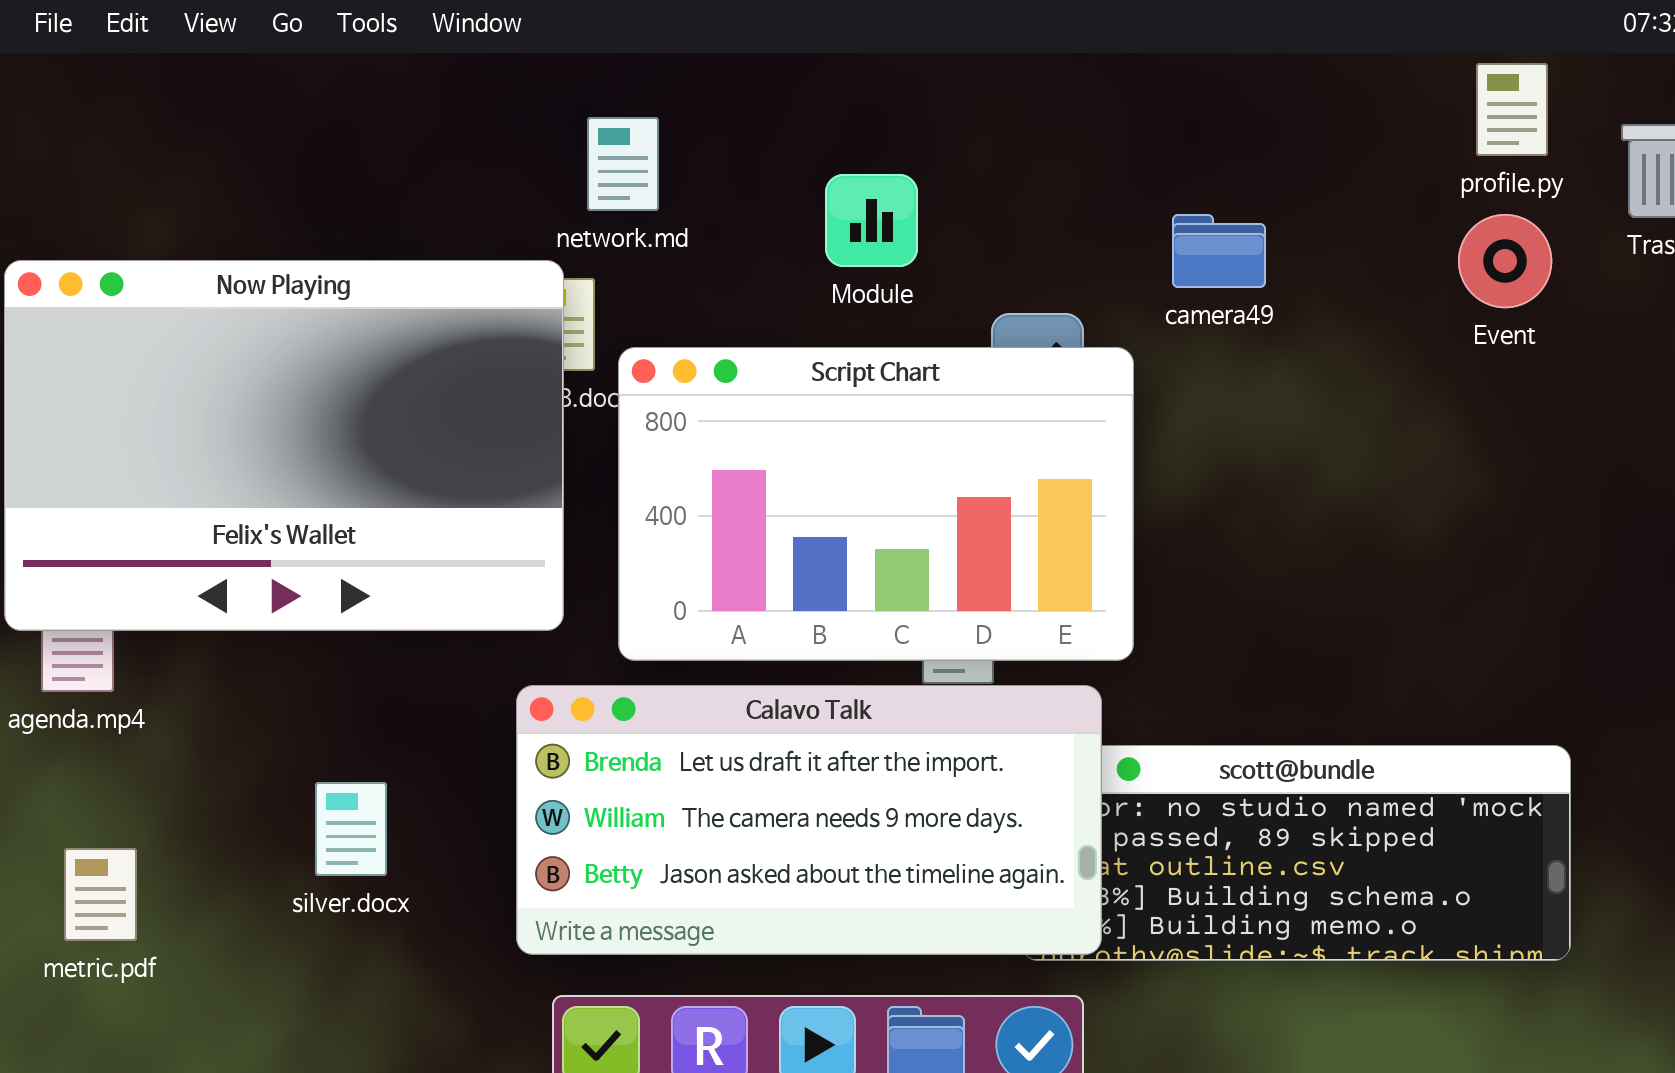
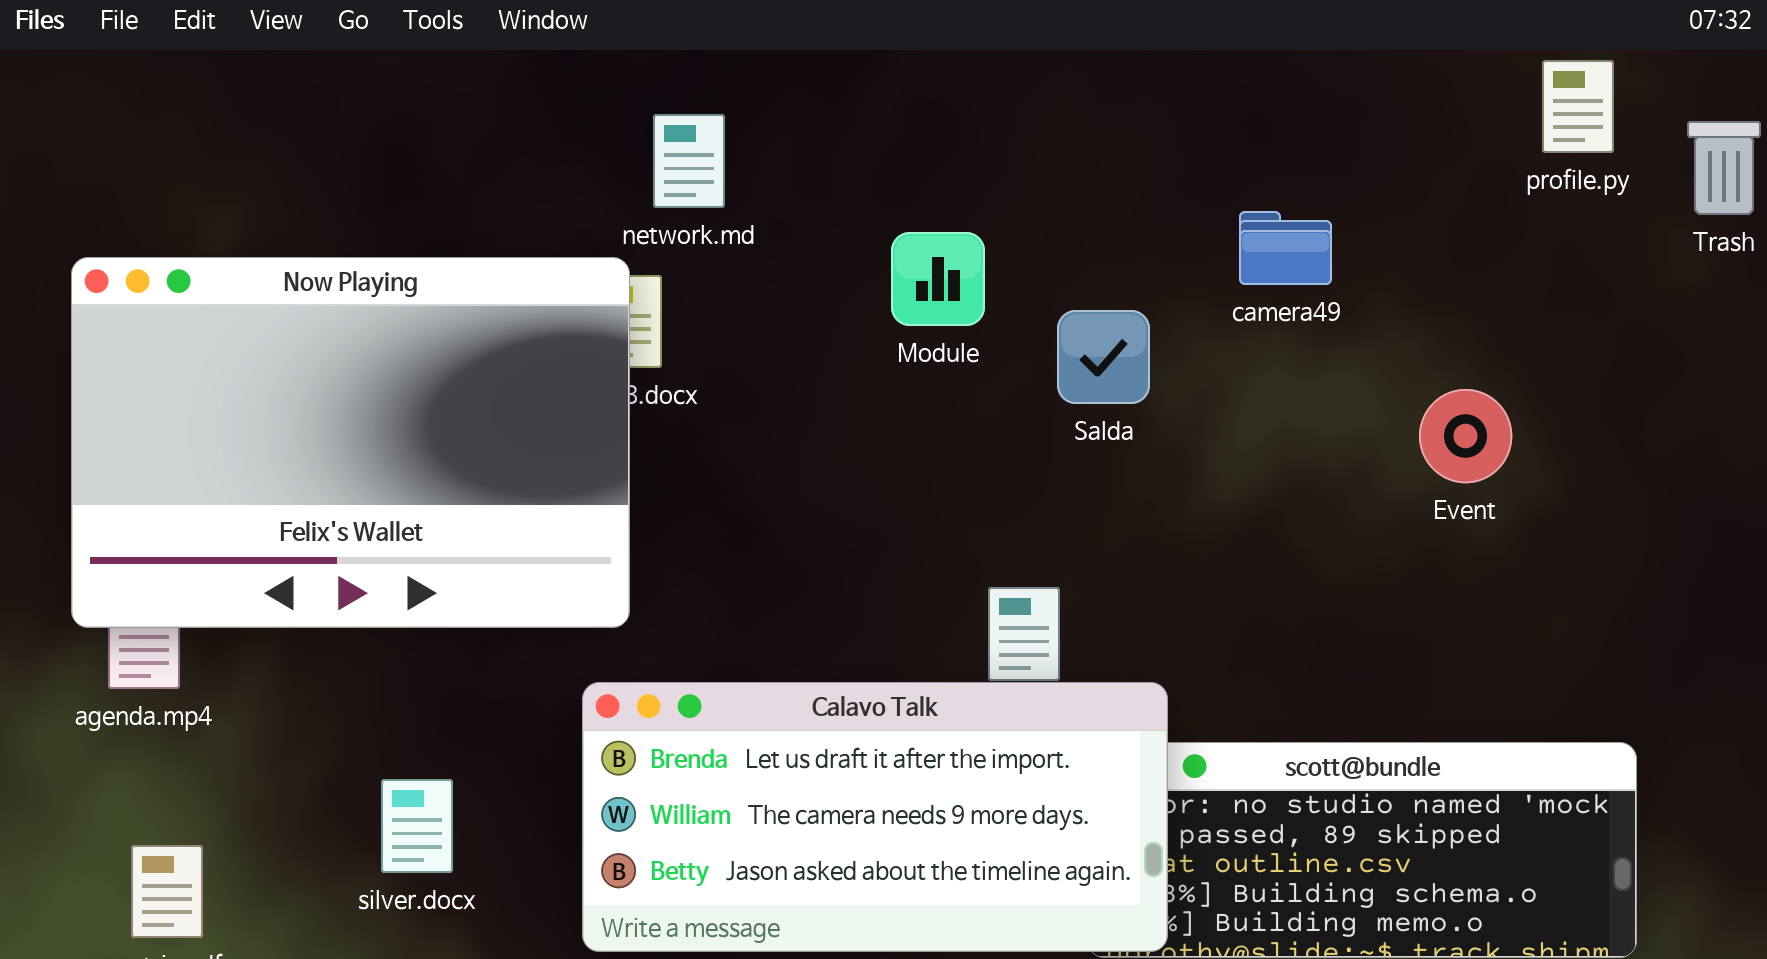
Module: [825,174,918,267] -> [891,232,985,326], moved
Event: [1458,214,1552,308] -> [1419,389,1512,483], moved
Script Chart: [618,347,1134,661] -> none, closed

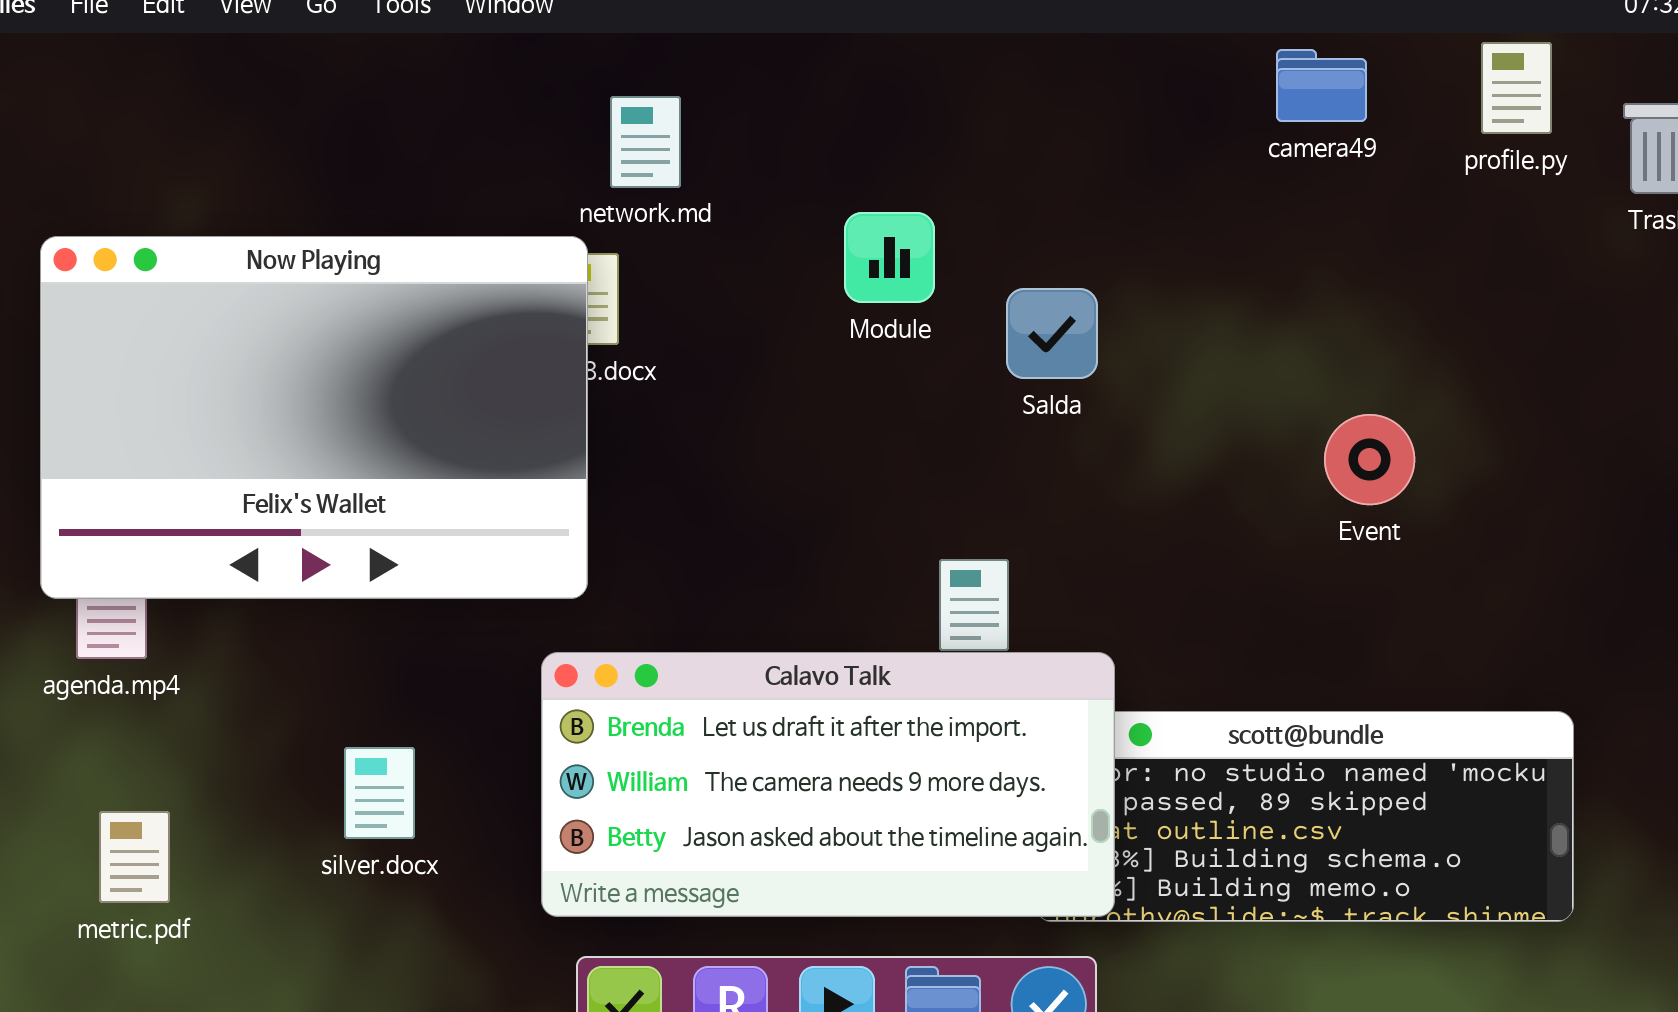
camera49: [1239,211,1332,285] -> [1276,49,1367,122], moved
Event: [1419,389,1512,483] -> [1324,414,1415,505], moved

